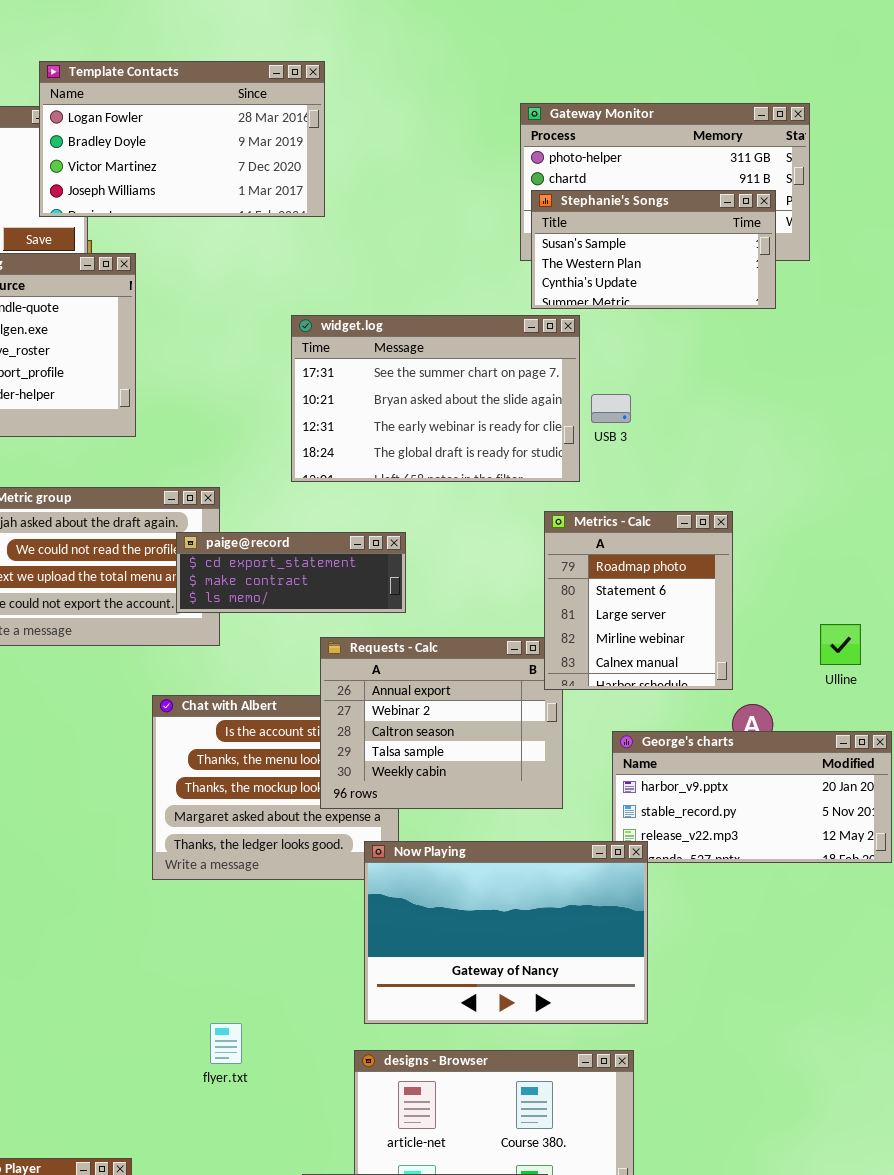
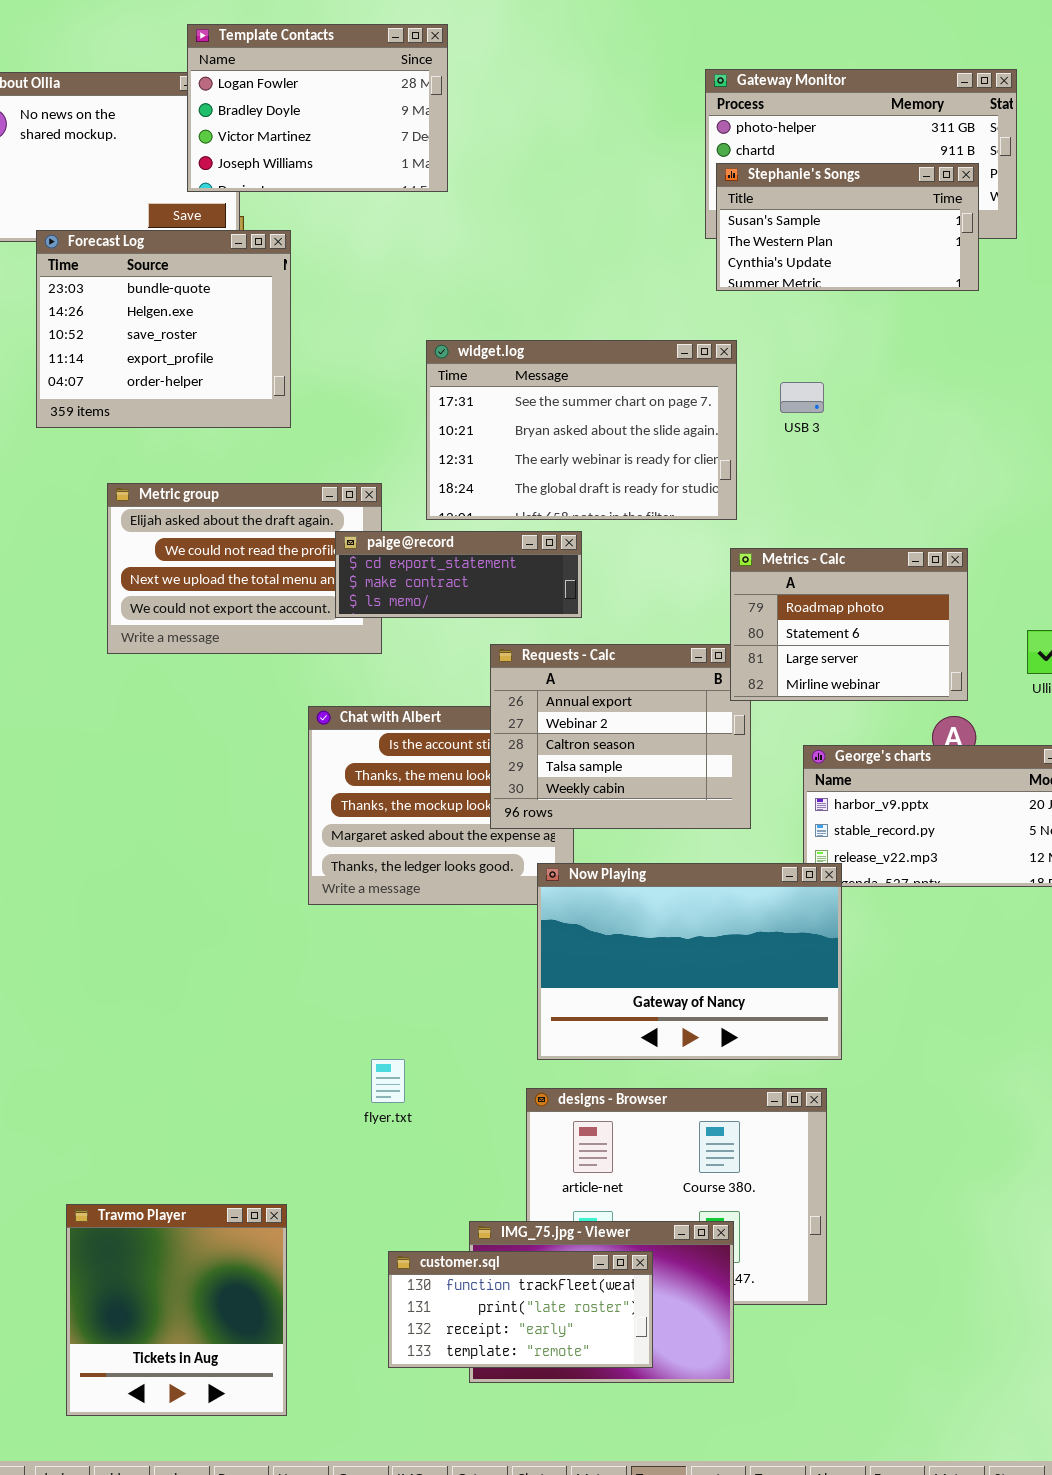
Template Contacts: [39,61,325,217] -> [187,24,448,192], resized
widget.log: [291,315,580,482] -> [426,340,737,520], moved
Metrics - Calc: [544,511,733,690] -> [730,548,968,701], resized

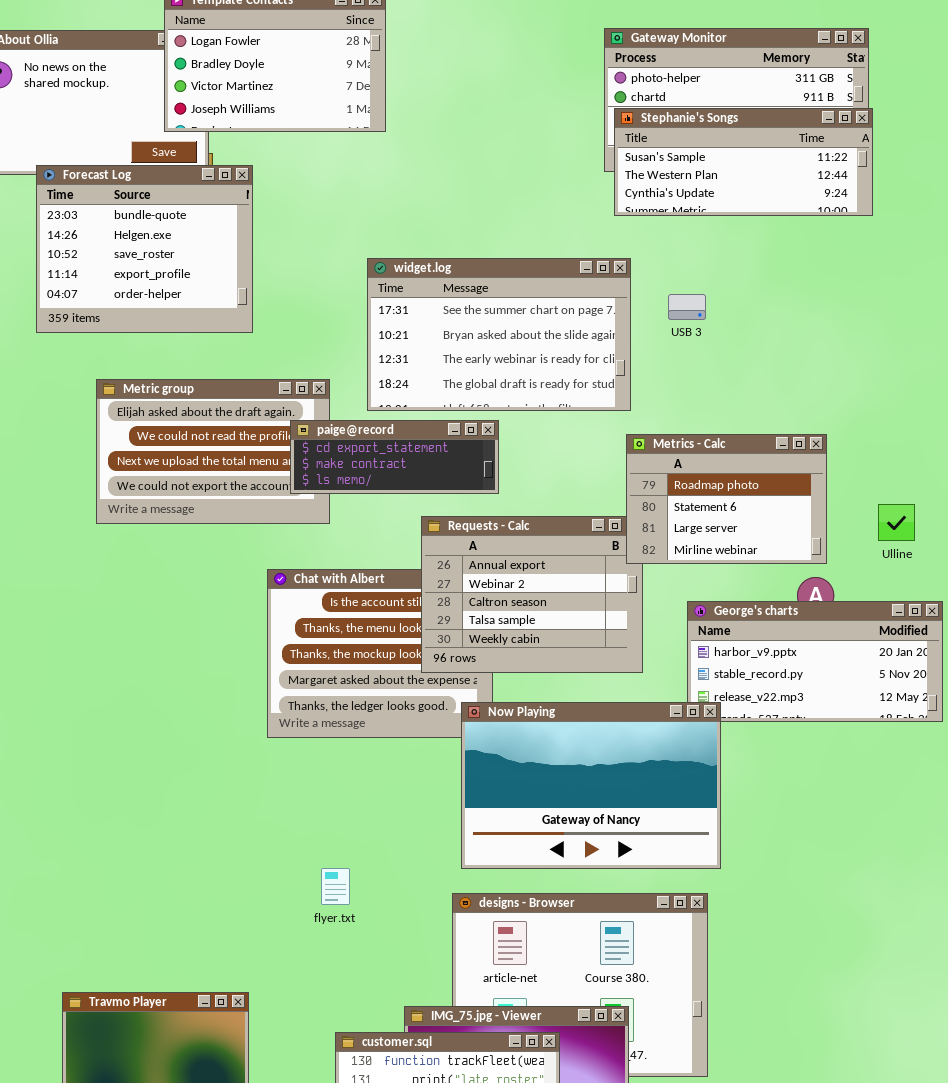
Stephanie's Songs: [716,163,979,291] -> [614,108,873,216], resized

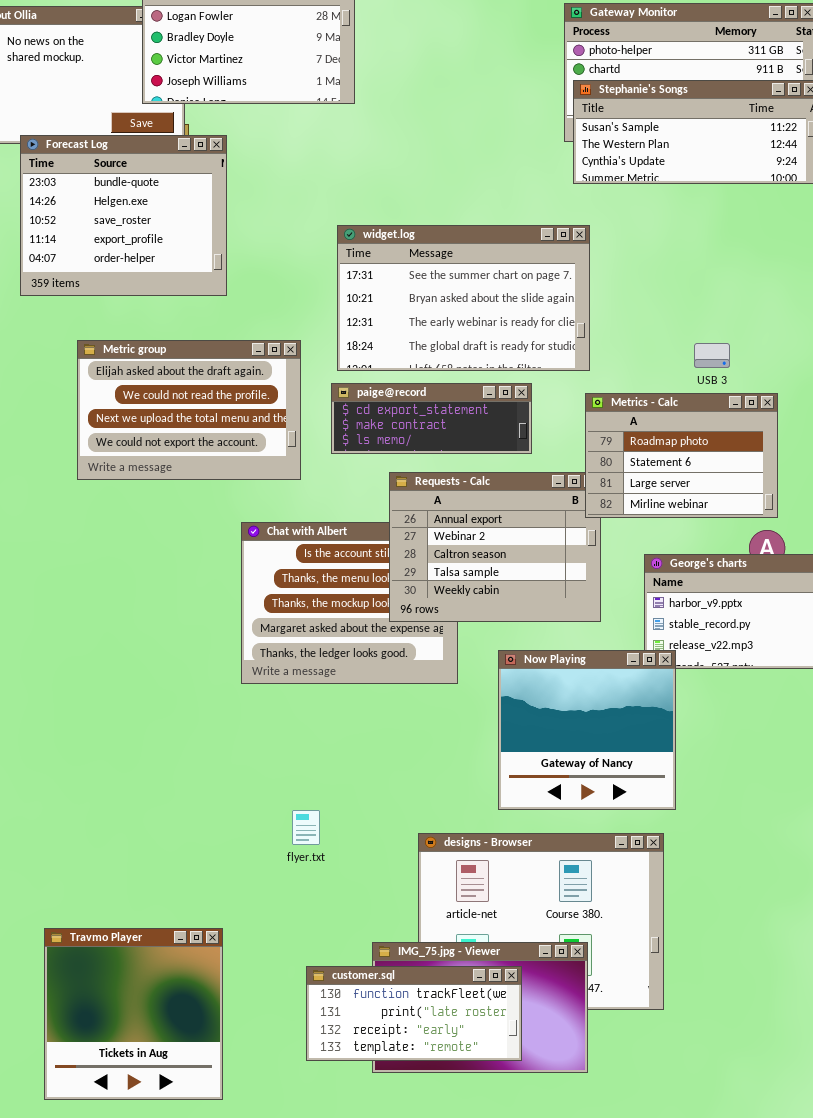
USB 3: [668,294,706,320] -> [694,343,730,368], moved
paige@record: [290,420,499,494] -> [331,383,532,454], moved
Now Playing: [461,702,721,869] -> [498,650,676,810], resized

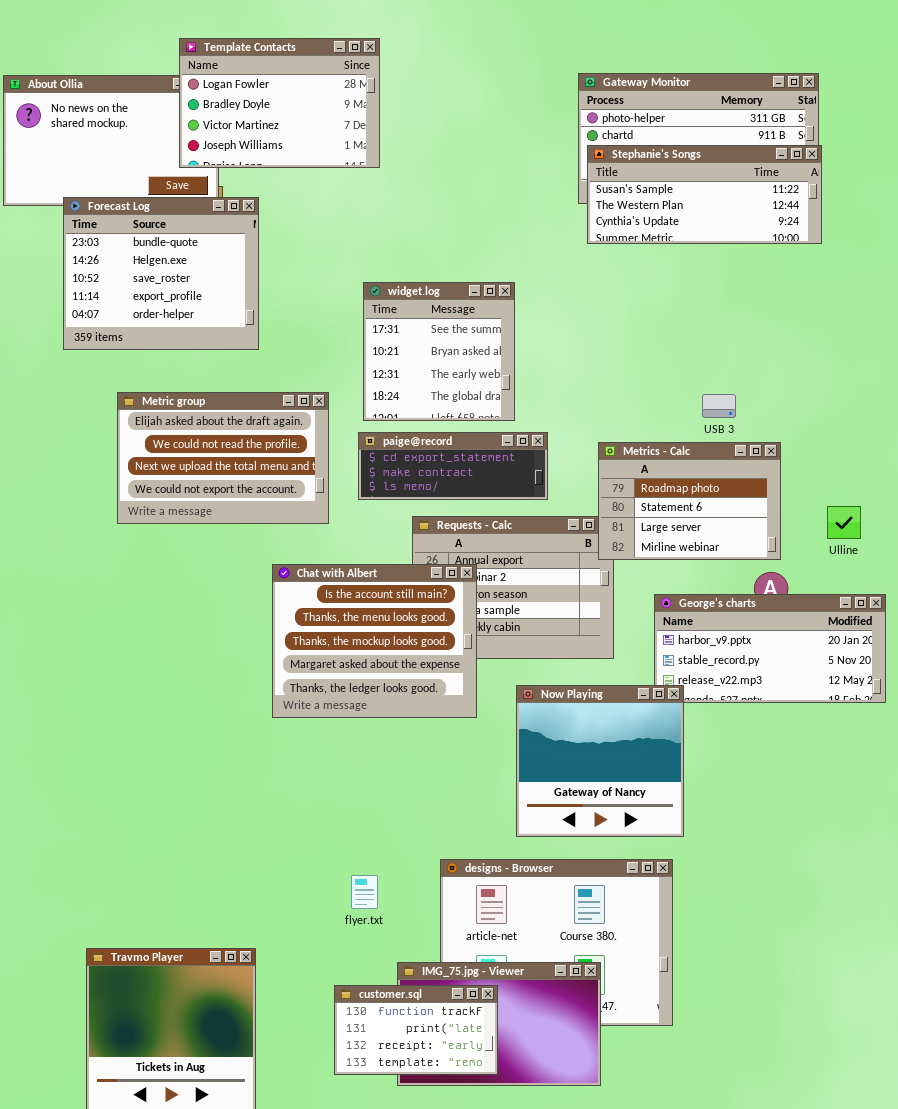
widget.log: [337,225,590,371] -> [363,282,515,421], resized
Chat with Albert: [241,522,458,684] -> [272,564,477,718], raised
flyer.txt: [292,810,320,845] -> [351,875,378,909], moved
customer.sql: [306,966,522,1061] -> [334,985,498,1075], resized

